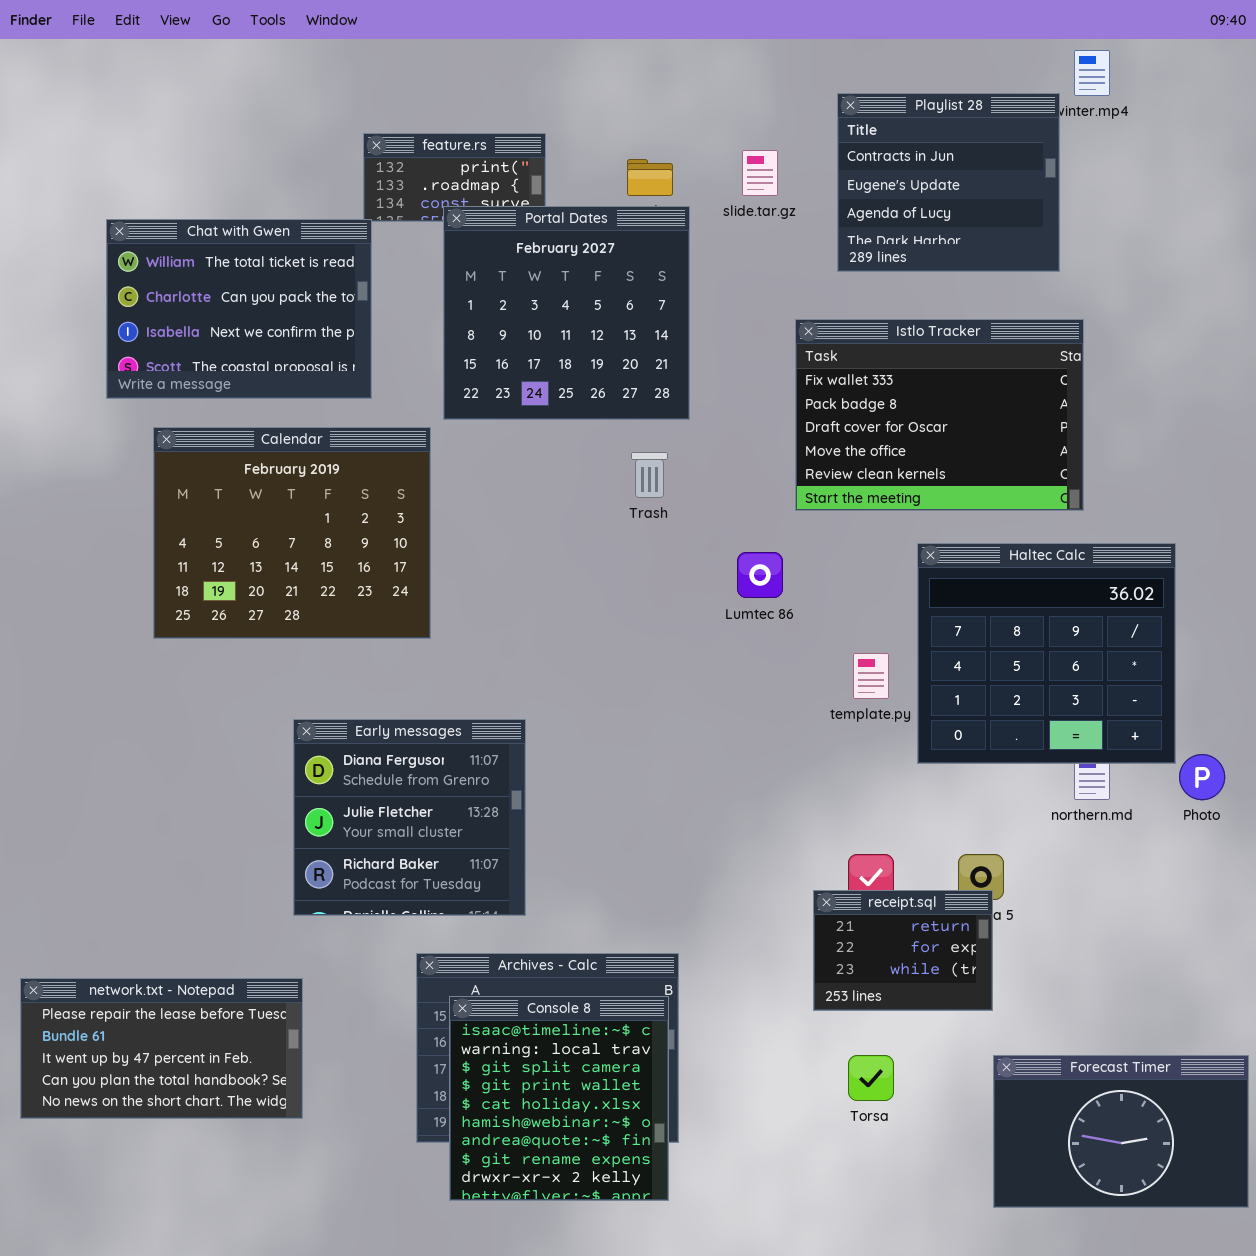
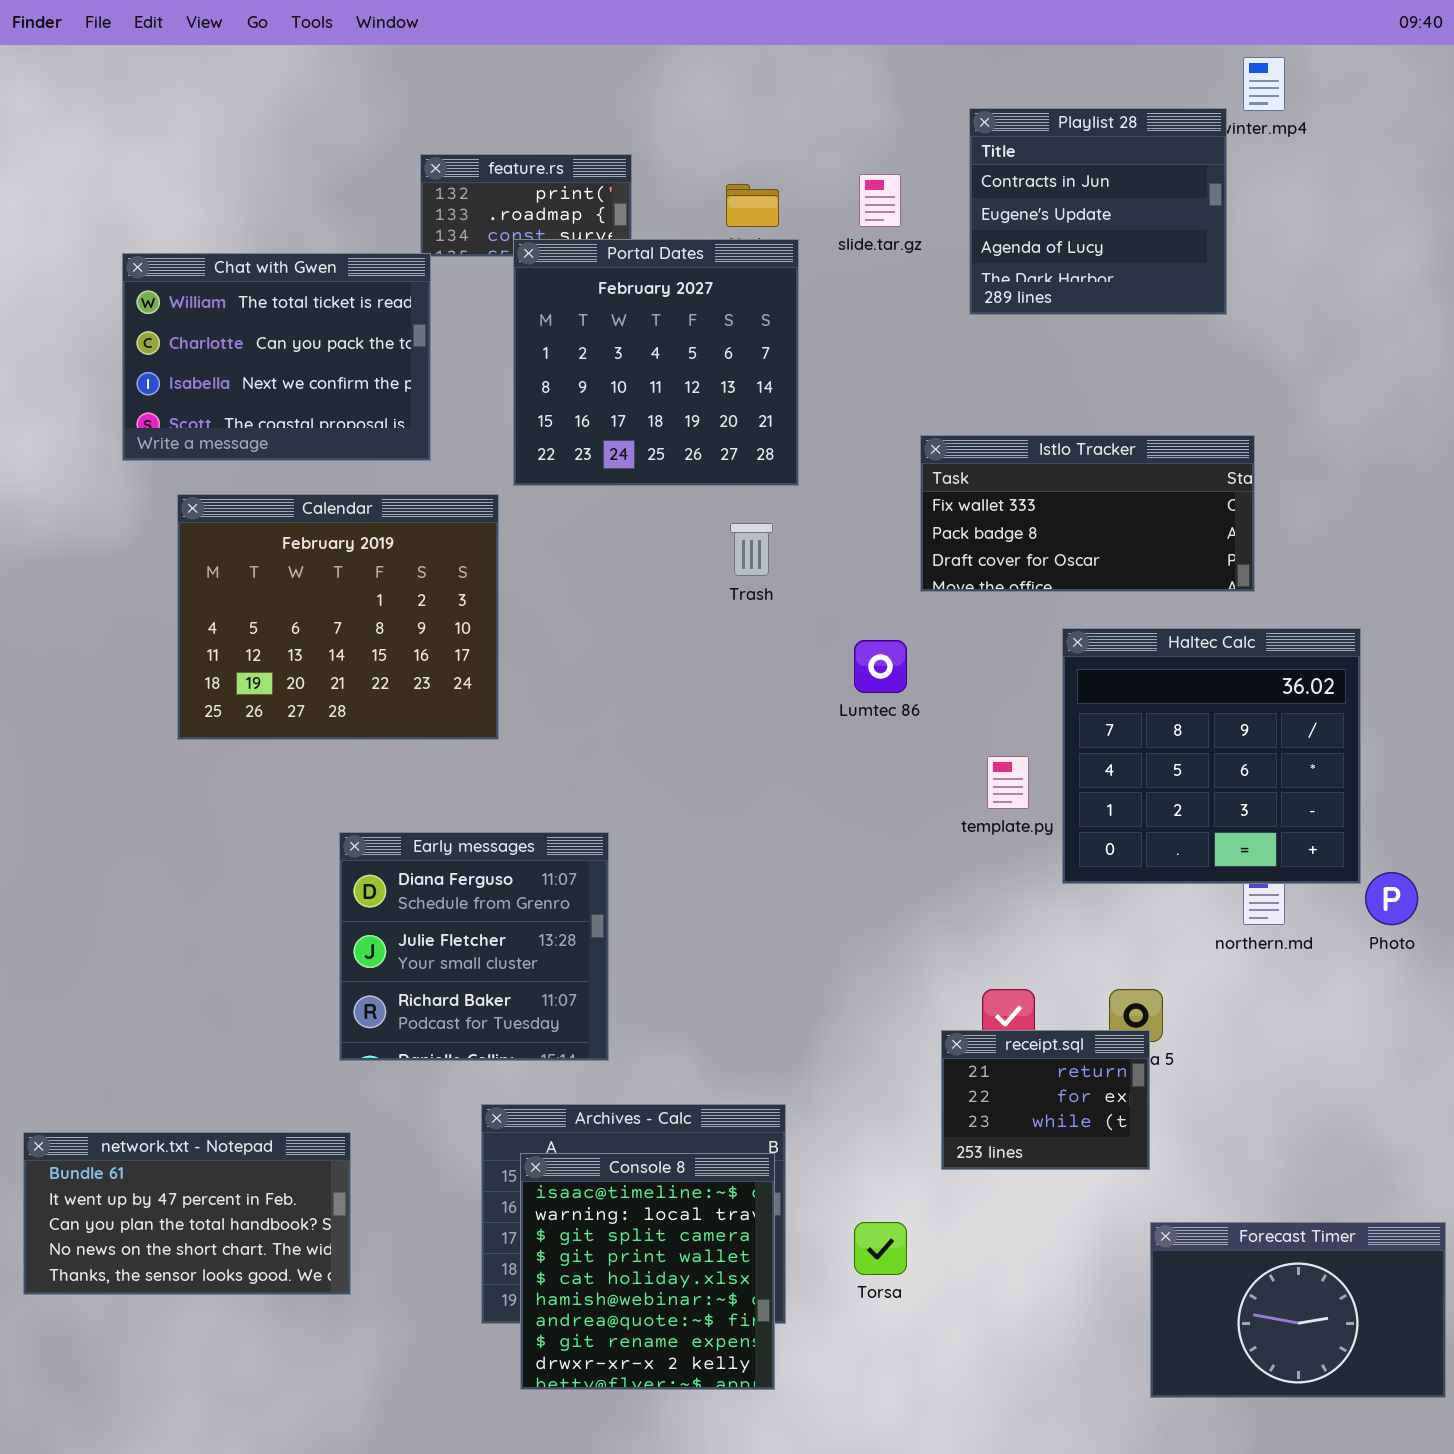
Istlo Tracker: [795,319,1084,511] -> [920,435,1255,592], resized
network.txt - Notepad: [20,978,303,1119] -> [23,1132,351,1295], scrolled down 1 row
Torsa: [848,1055,894,1101] -> [854,1222,907,1275], moved

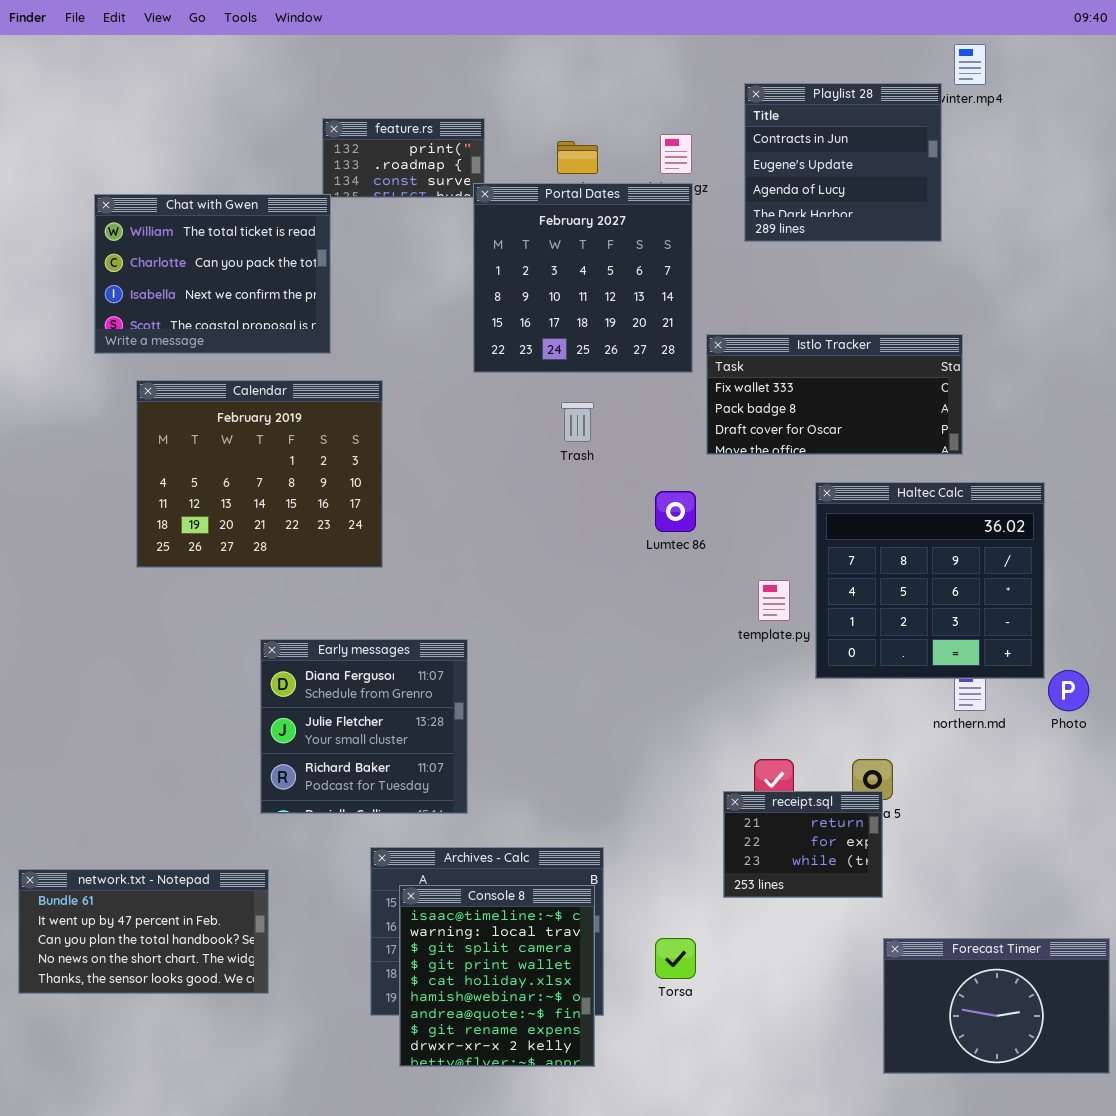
Portal Dates: [513,239,799,486] -> [473,183,693,373], moved

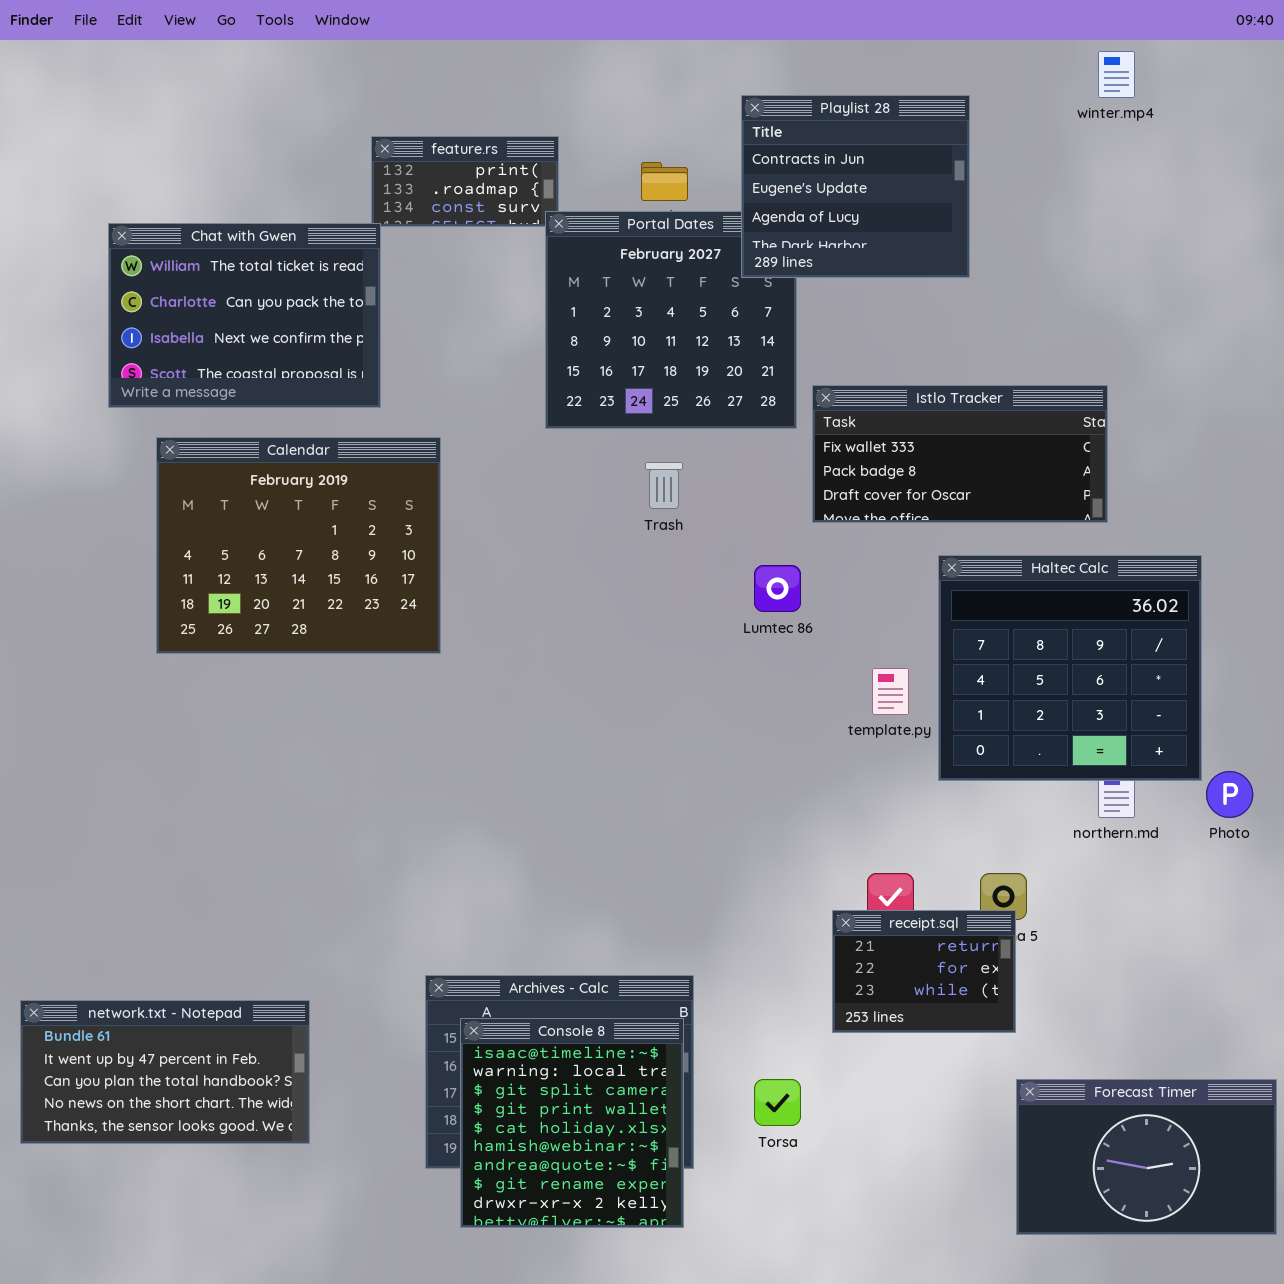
Playlist 28: [744,83,942,242] -> [741,95,970,278], moved
Early messages: [260,639,468,814] -> none, closed

